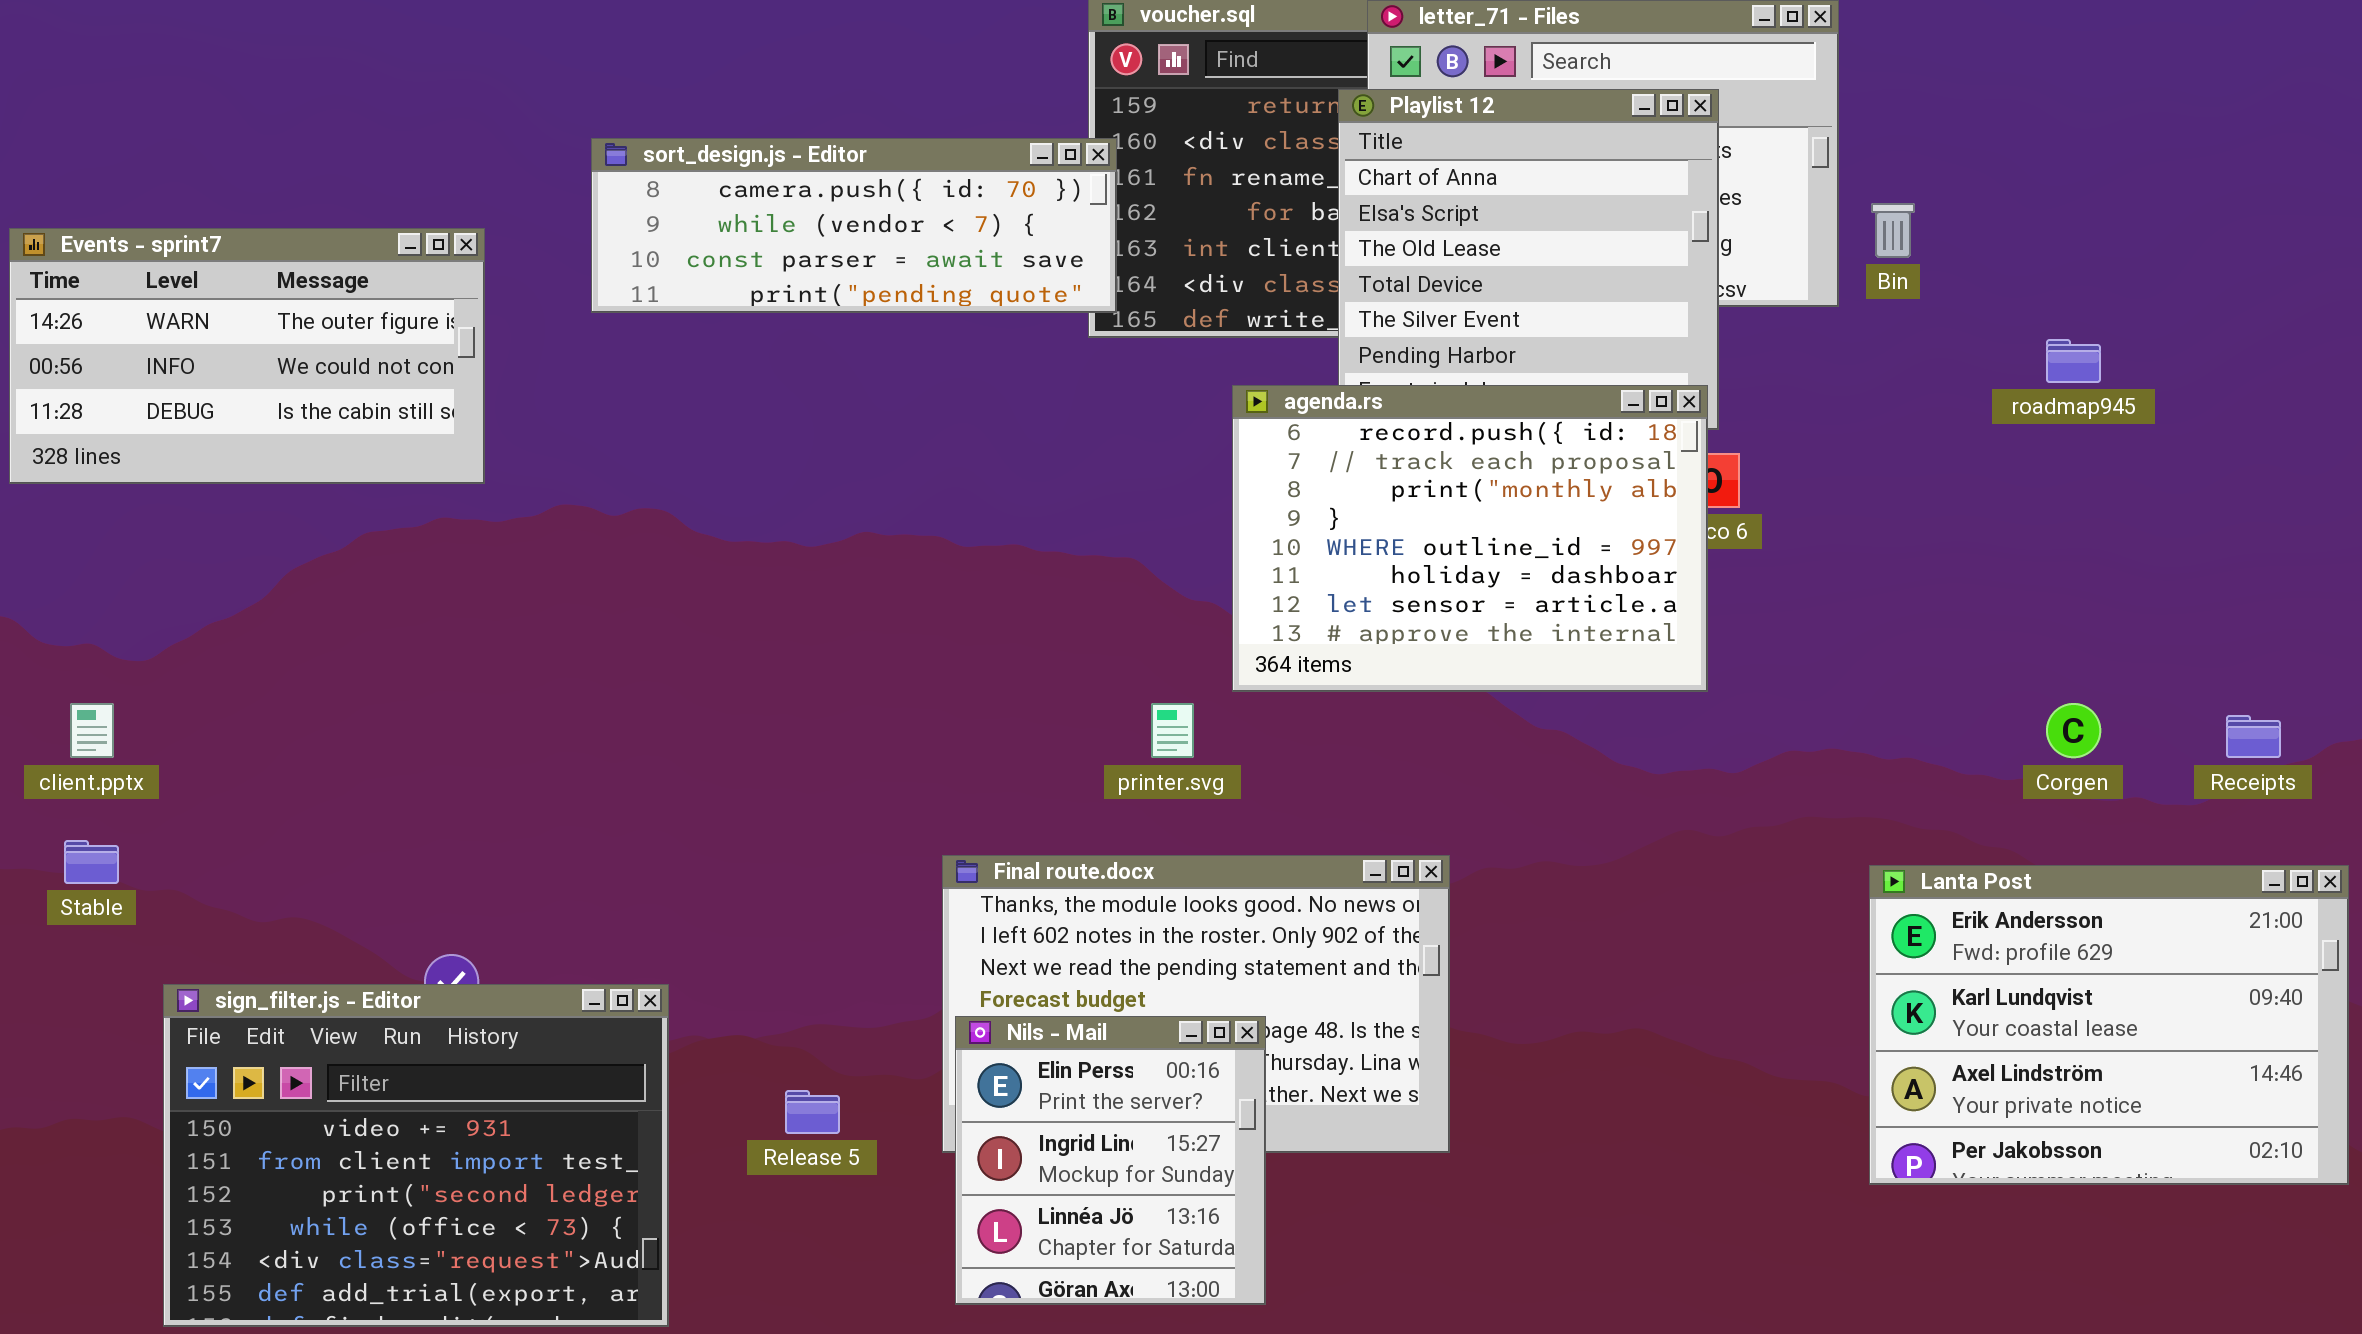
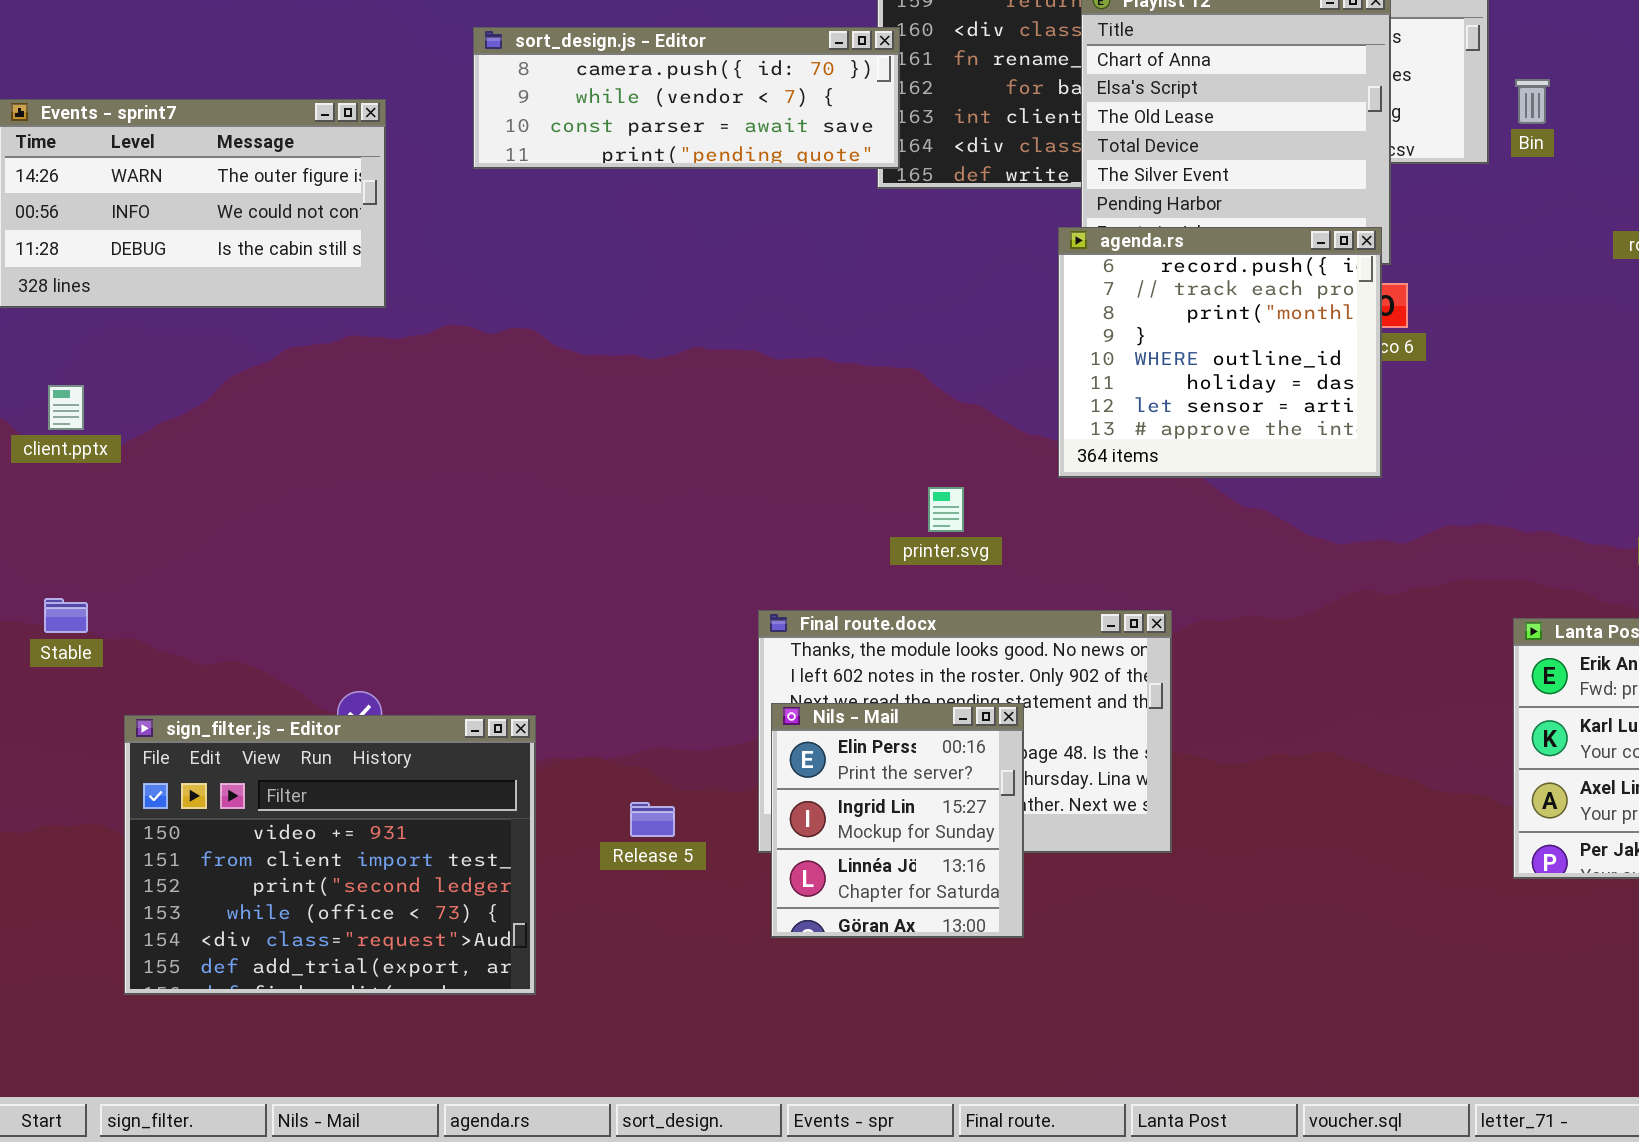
agenda.rs: [1232,385,1708,692] -> [1058,227,1382,478], resized
client.pptx: [70,703,114,758] -> [48,385,84,430], moved
Nils - Mail: [955,1016,1266,1305] -> [771,703,1024,938], moved

